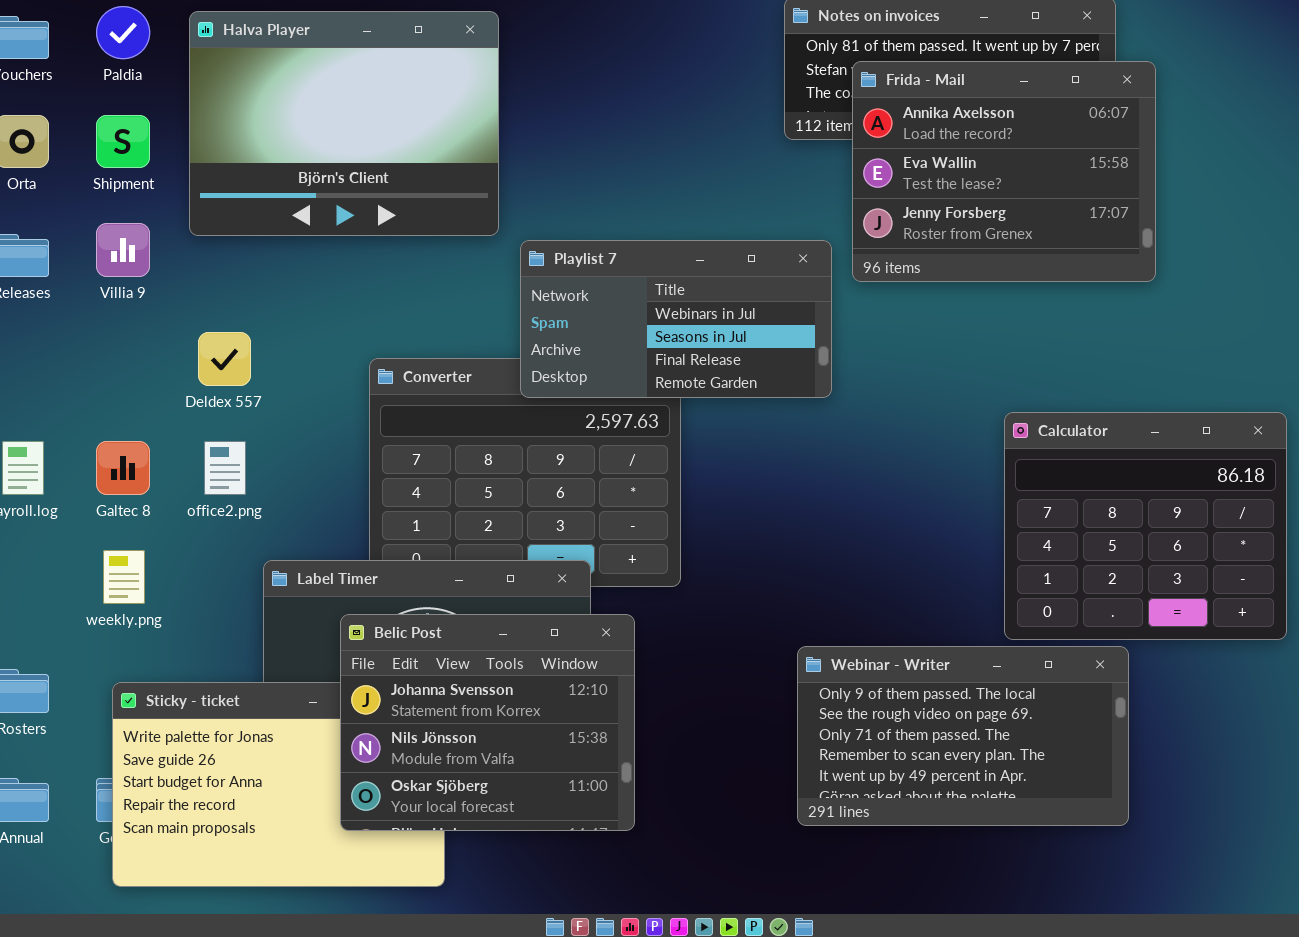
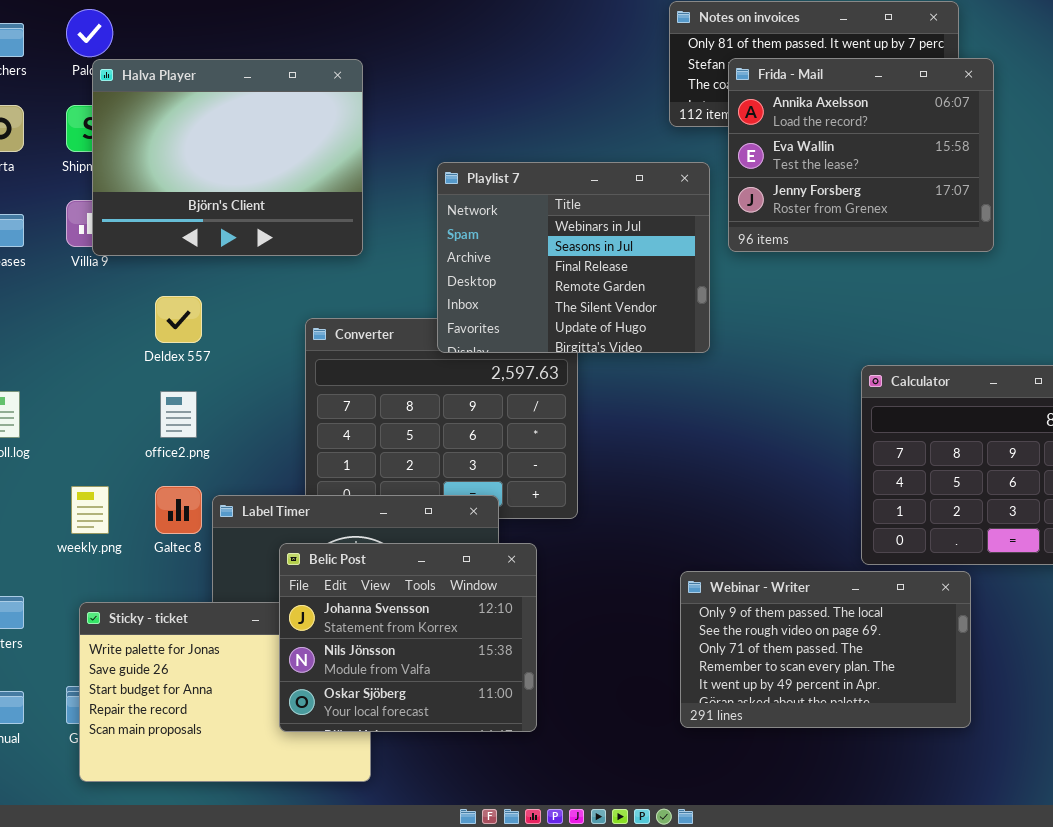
Halva Player: [189,11,499,236] -> [92,59,363,256], moved
Playlist 7: [520,240,832,398] -> [437,162,710,353], resized
Galtec 8: [96,441,150,495] -> [155,486,202,534], moved

